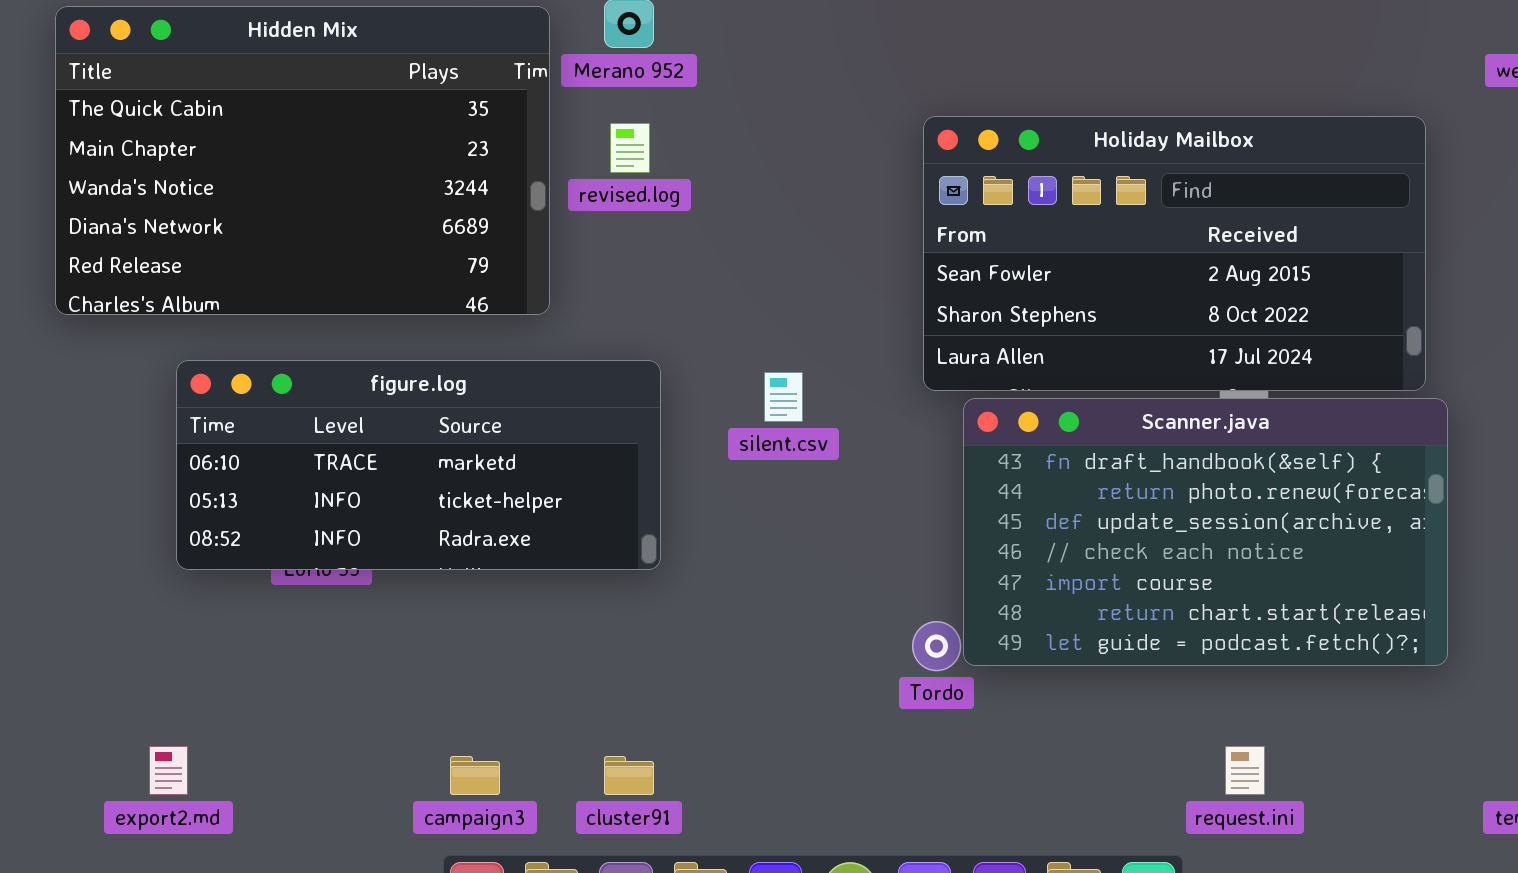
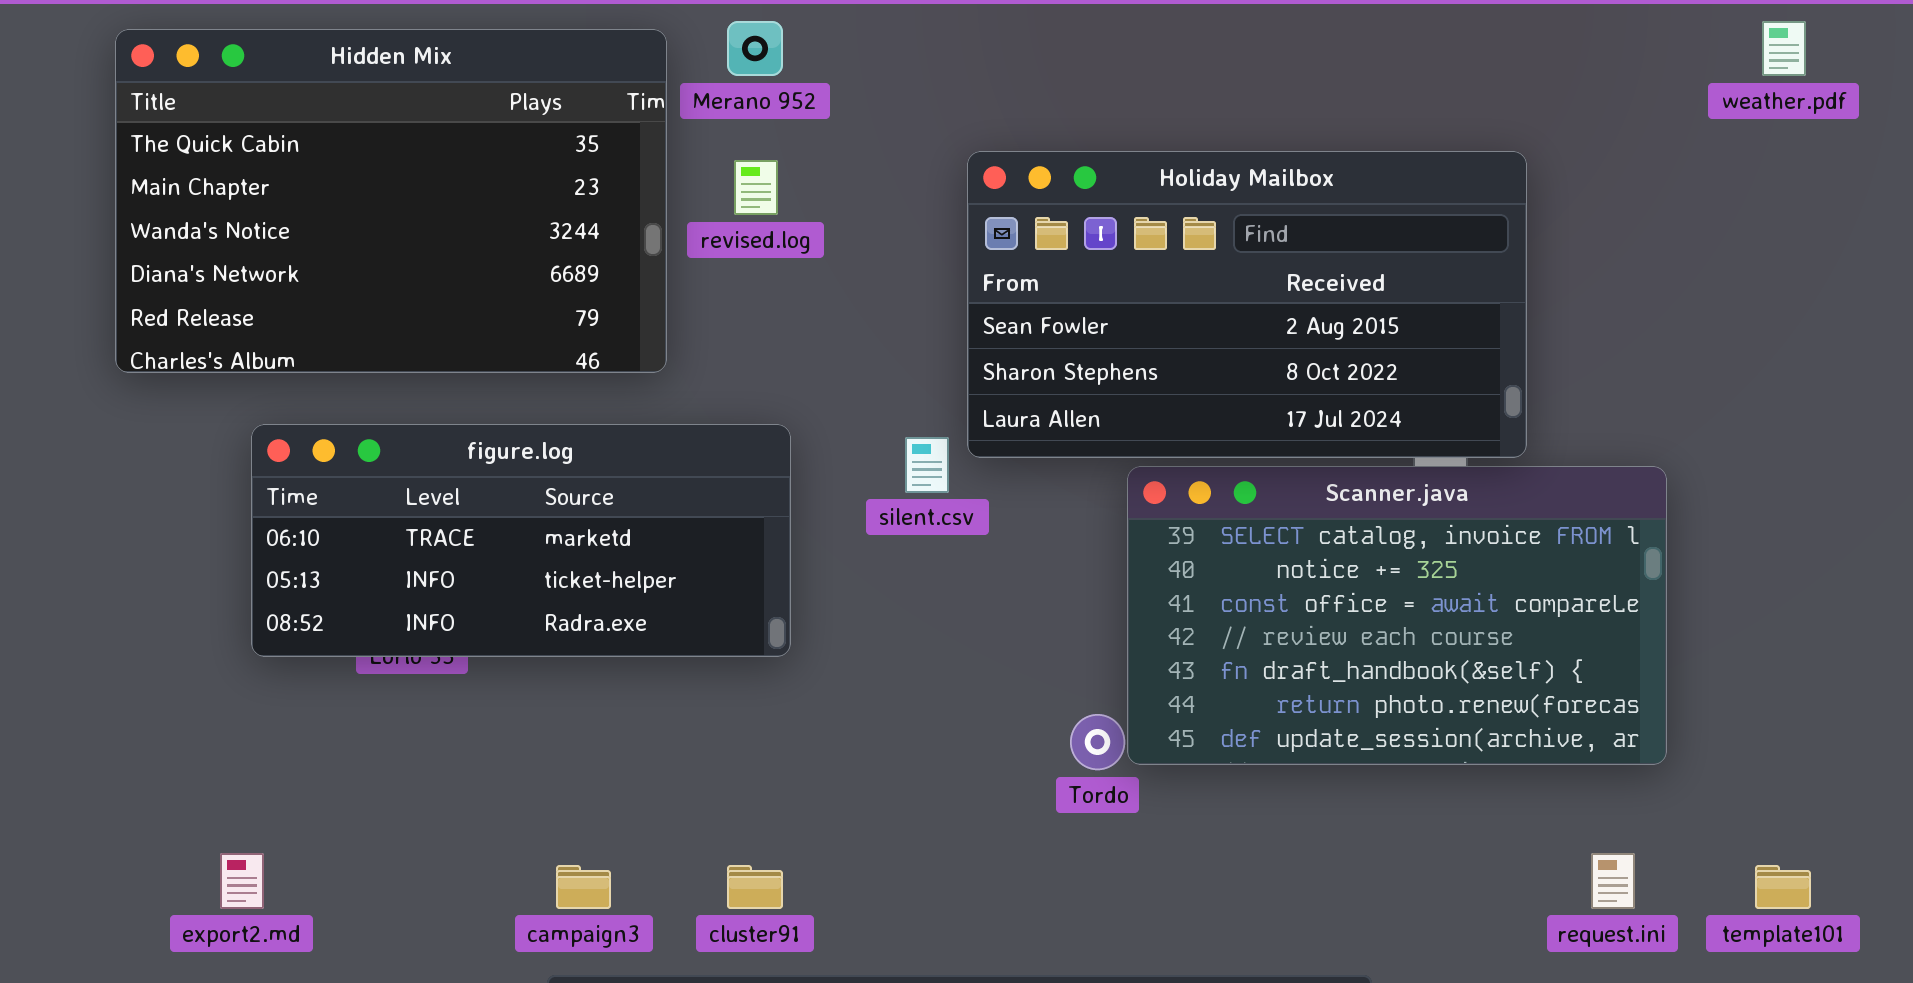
Holiday Mailbox: [923,116,1426,391] -> [967,151,1527,458], moved
Scanner.java: [963,398,1448,666] -> [1127,466,1667,765], scrolled up 4 rows
request.ini: [1225,746,1265,795] -> [1591,853,1635,909], moved

